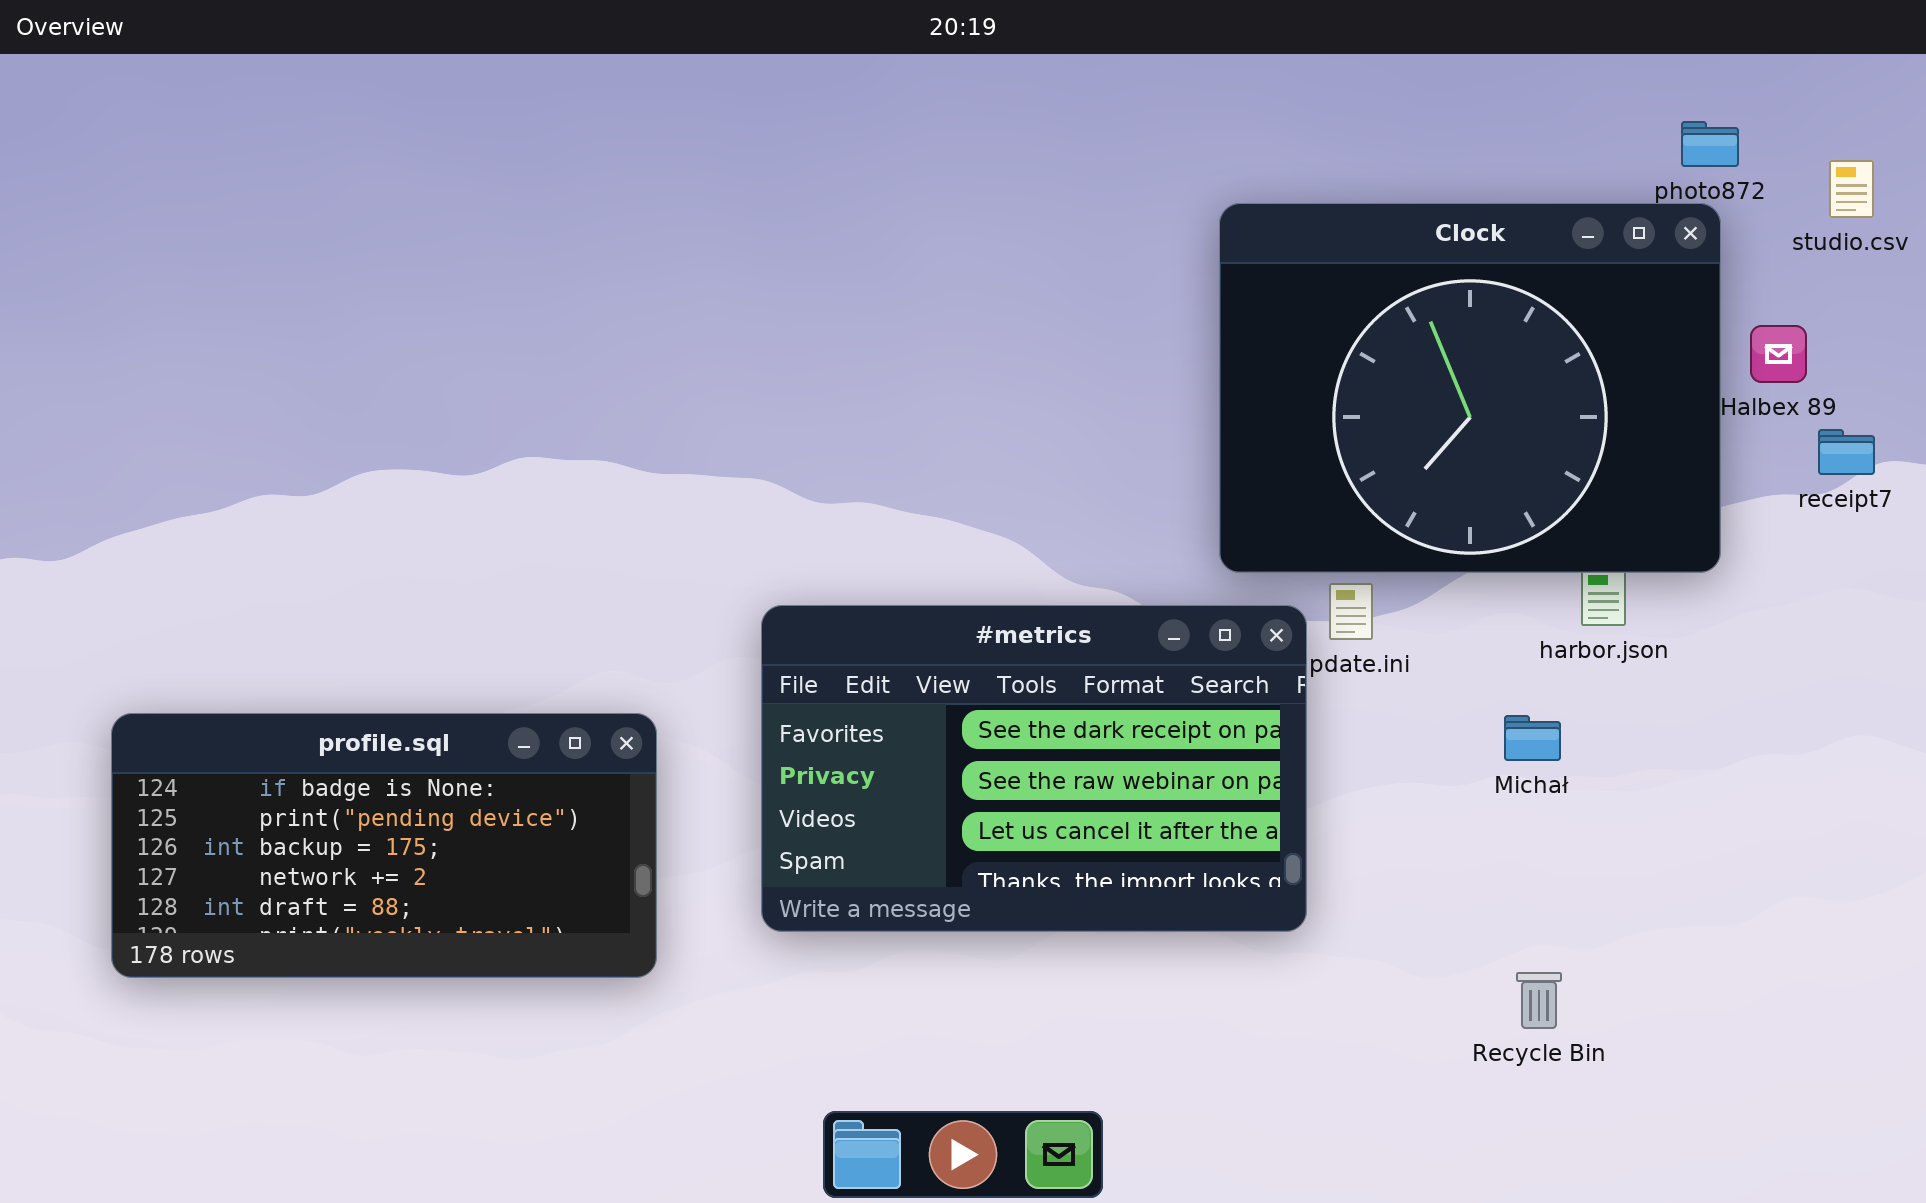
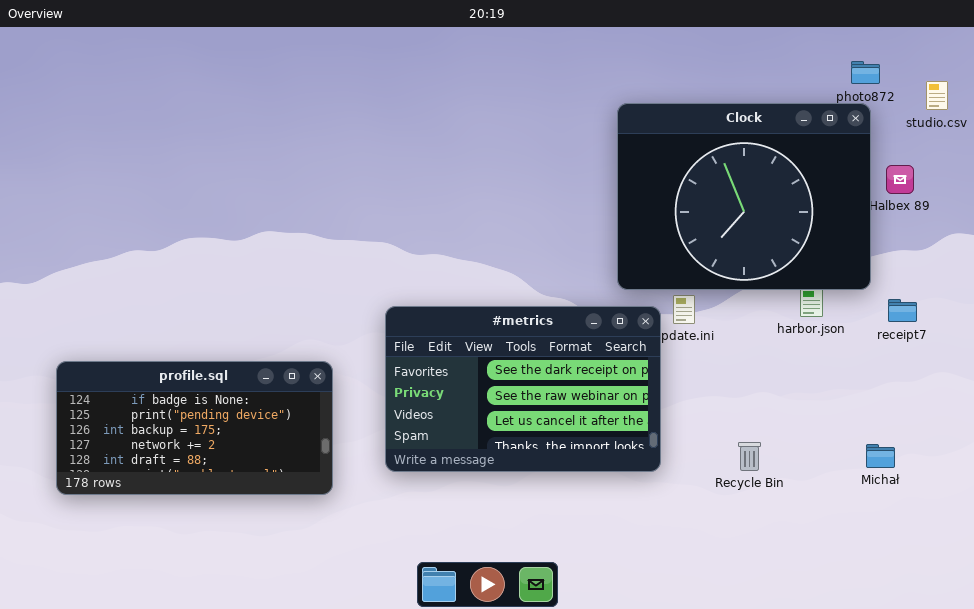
receipt7: [1818,429,1875,475] -> [888,299,917,322], moved
Michał: [1504,715,1561,761] -> [866,444,895,468], moved
Recycle Bin: [1516,972,1562,1029] -> [738,442,761,471], moved

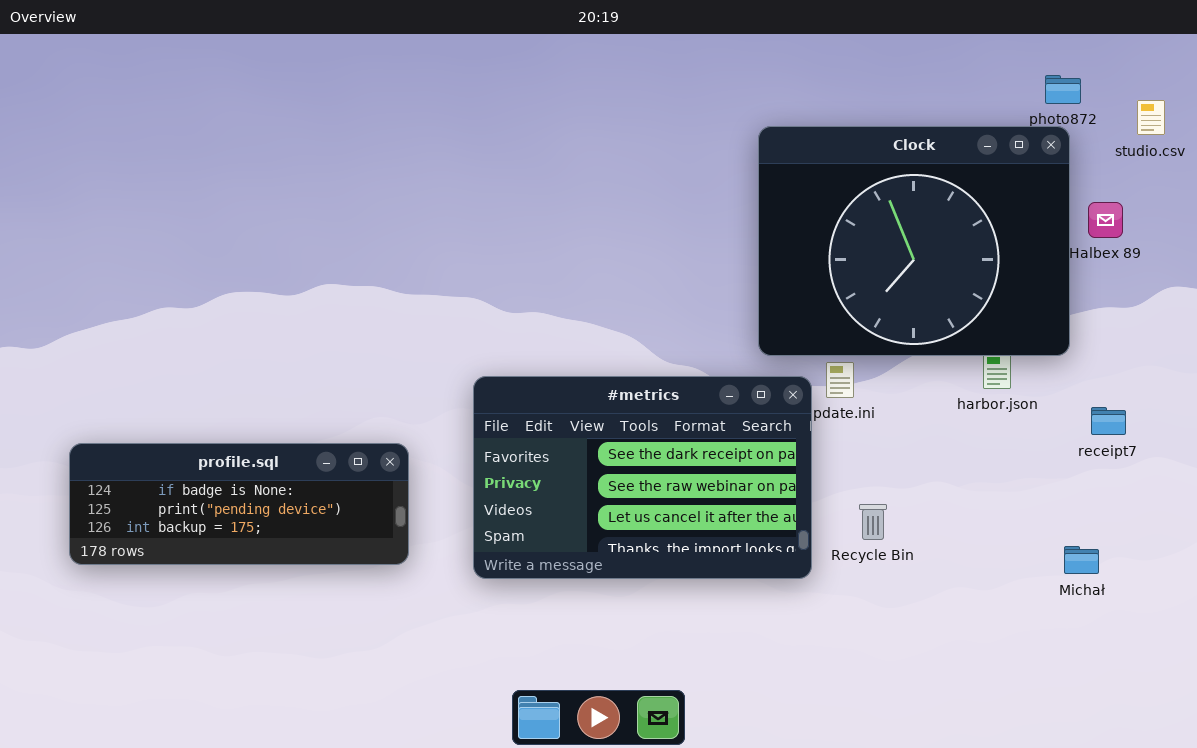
receipt7: [888,299,917,322] -> [1091,407,1126,435], moved
profile.sql: [56,361,333,495] -> [69,443,409,565], resized
Recycle Bin: [738,442,761,471] -> [859,504,887,540], moved

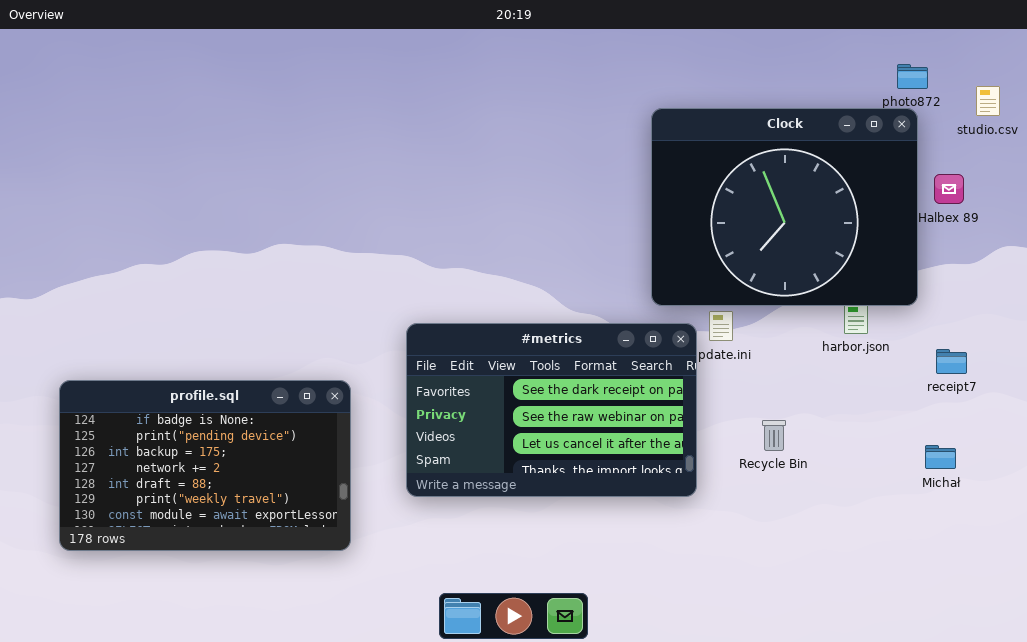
profile.sql: [69,443,409,565] -> [59,380,351,551], resized
Recycle Bin: [859,504,887,540] -> [762,420,786,451], moved
Michał: [1064,546,1099,574] -> [925,445,956,469], moved

